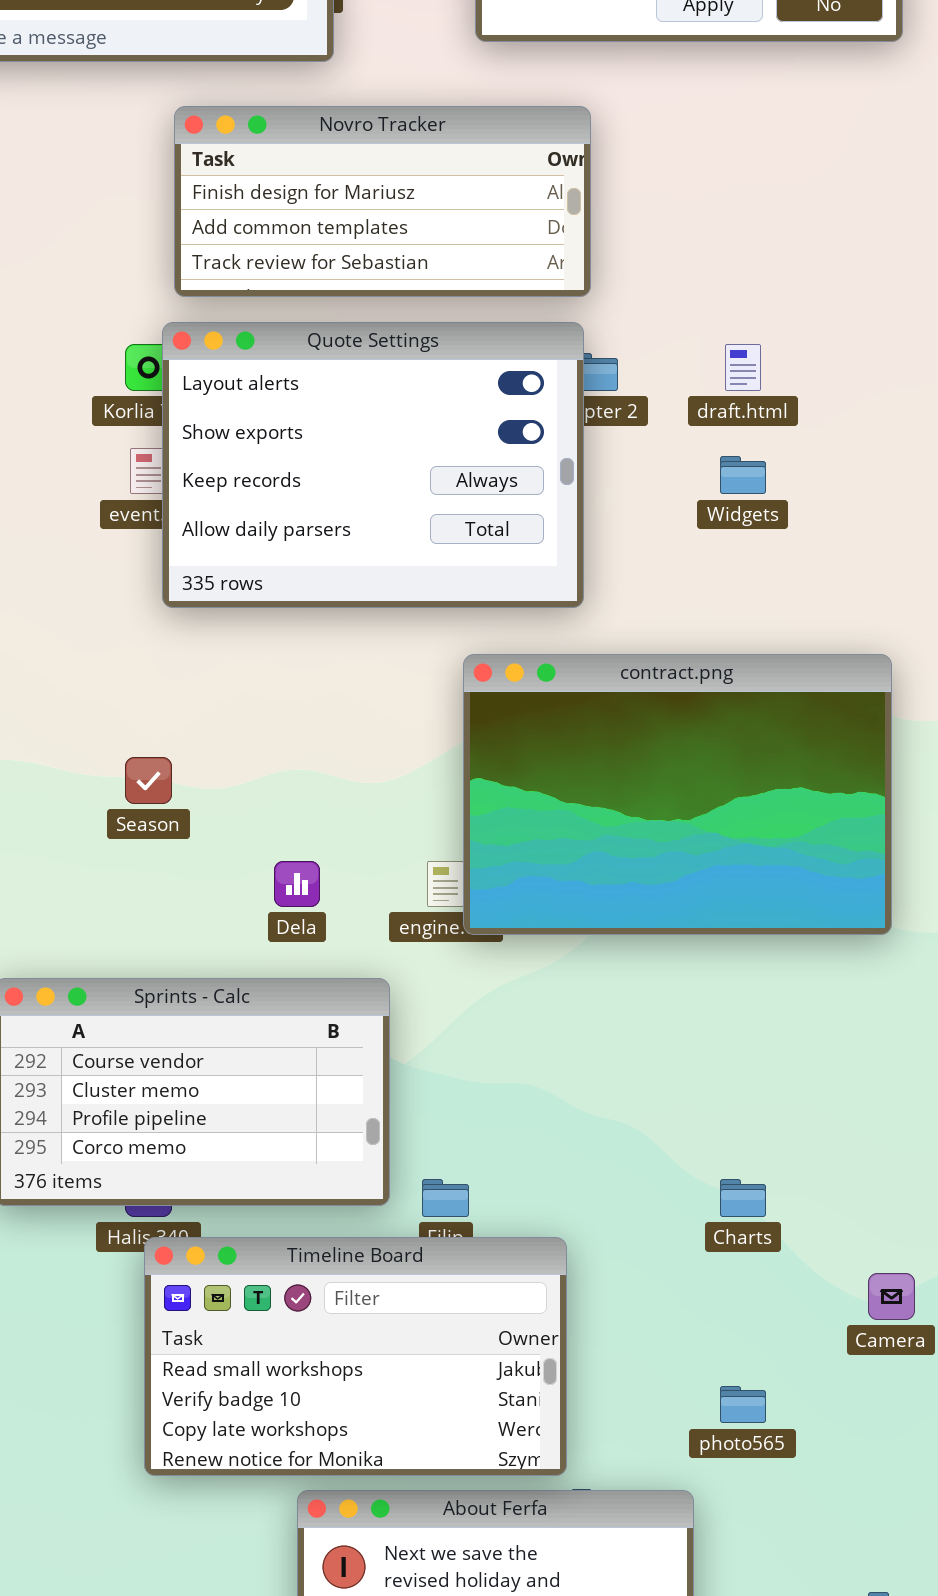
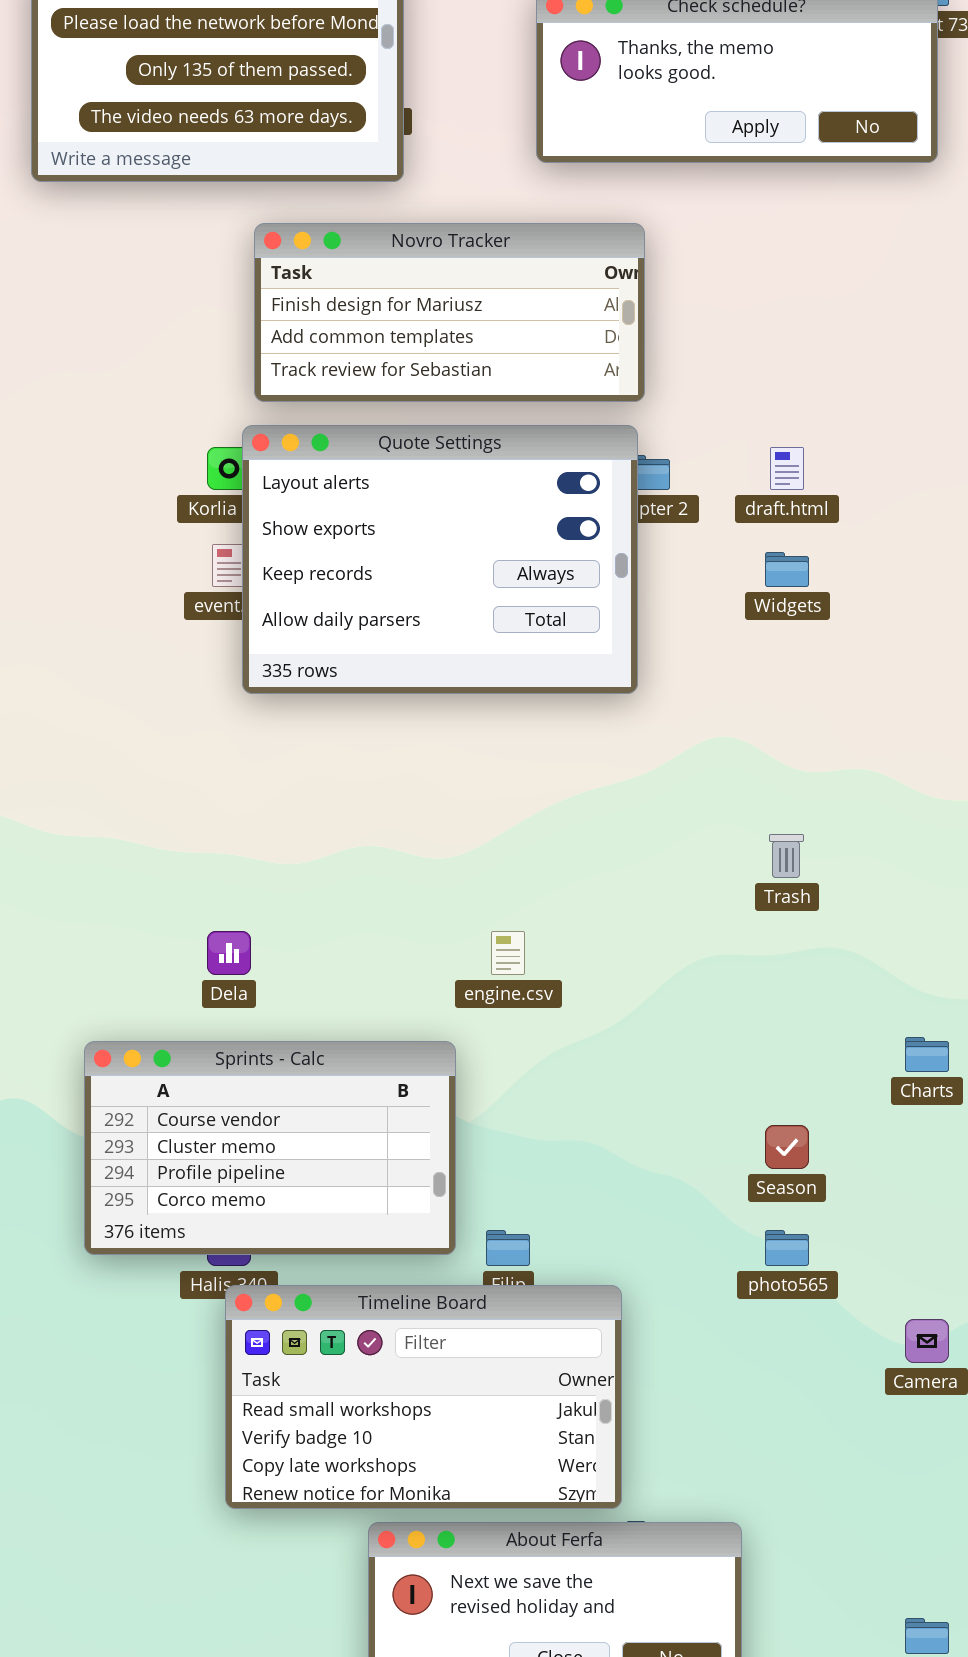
contract.png: [463,654,892,935] -> none, closed
Season: [125,757,172,804] -> [765,1125,809,1169], moved
Dela: [274,861,320,907] -> [207,931,251,975], moved
Charts: [720,1179,766,1217] -> [905,1037,949,1072], moved
photo565: [720,1386,766,1423] -> [765,1230,809,1266], moved

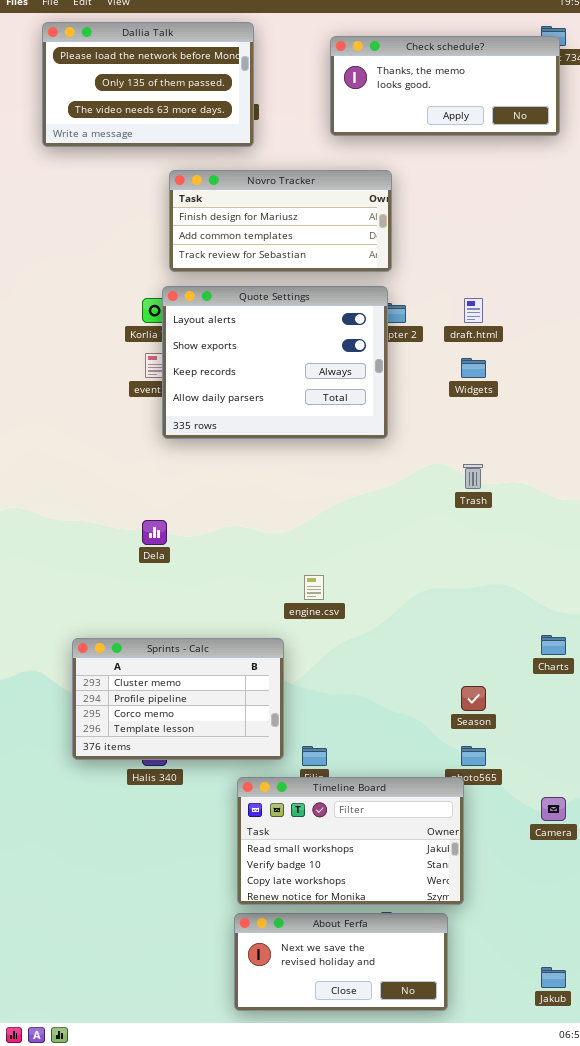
Trash: [769,834,804,878] -> [463,464,483,489], moved
Dela: [207,931,251,975] -> [142,520,167,545], moved
Sprints - Calc: [84,1041,456,1255] -> [72,638,284,760], scrolled down 1 row
Timeline Board: [225,1285,622,1509] -> [237,777,464,905], moved

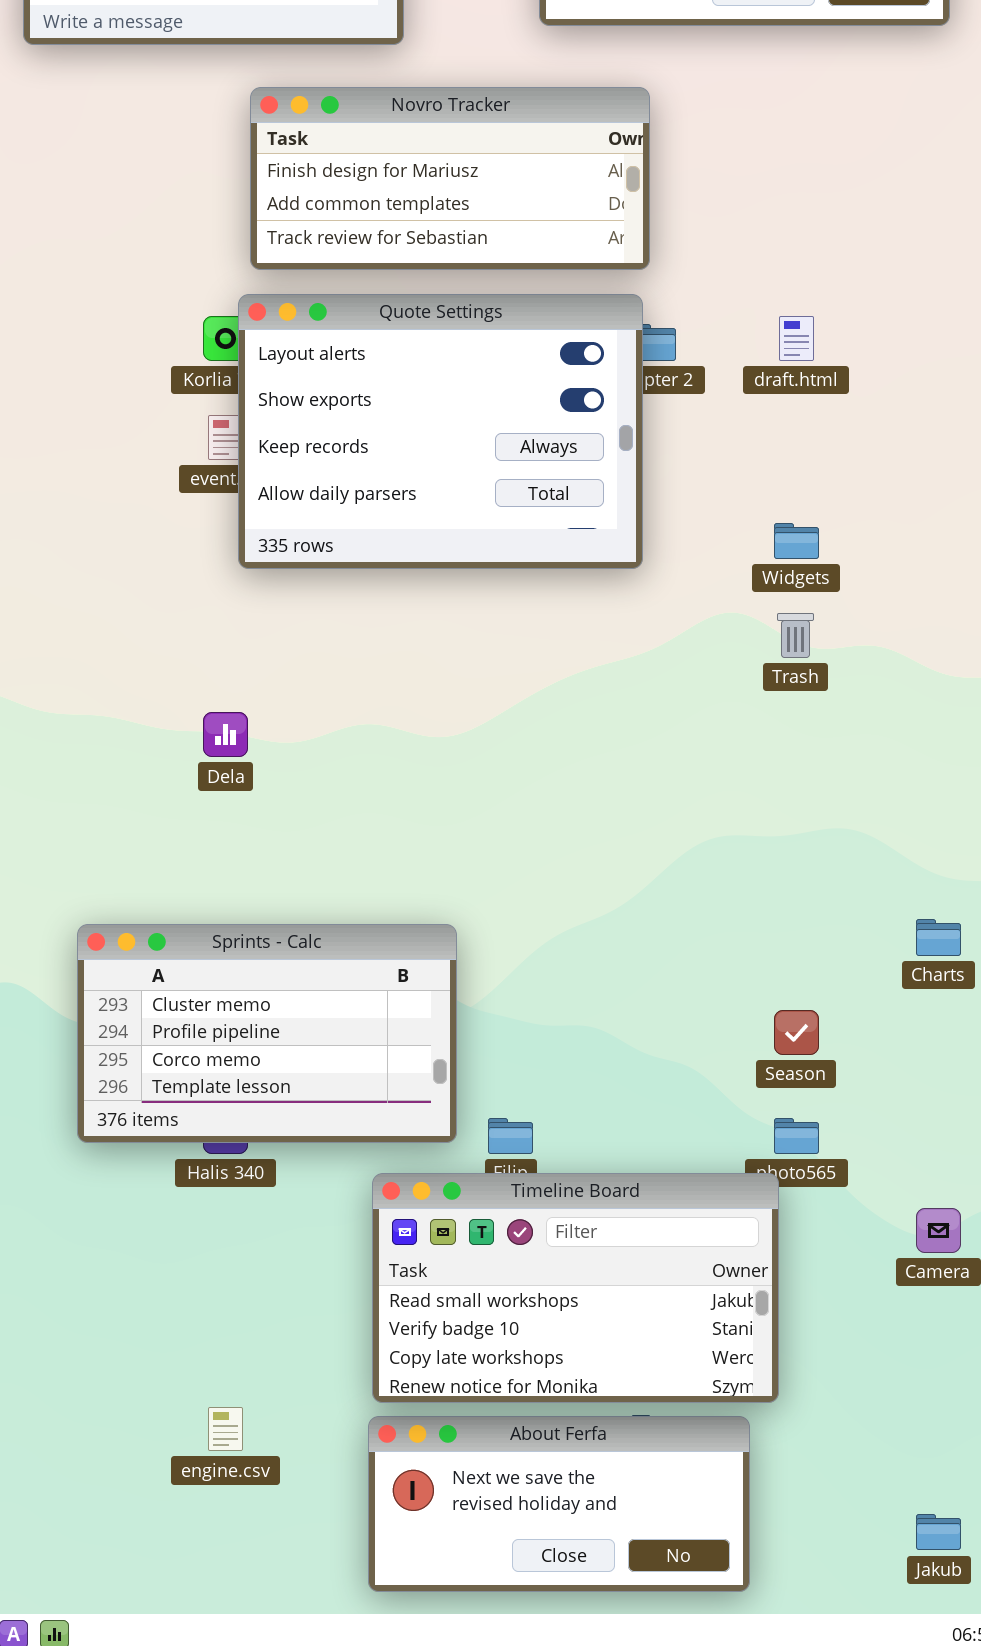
Widgets: [461,358,486,378] -> [774,523,819,559], moved
engine.csv: [304,575,324,600] -> [208,1407,243,1451], moved

